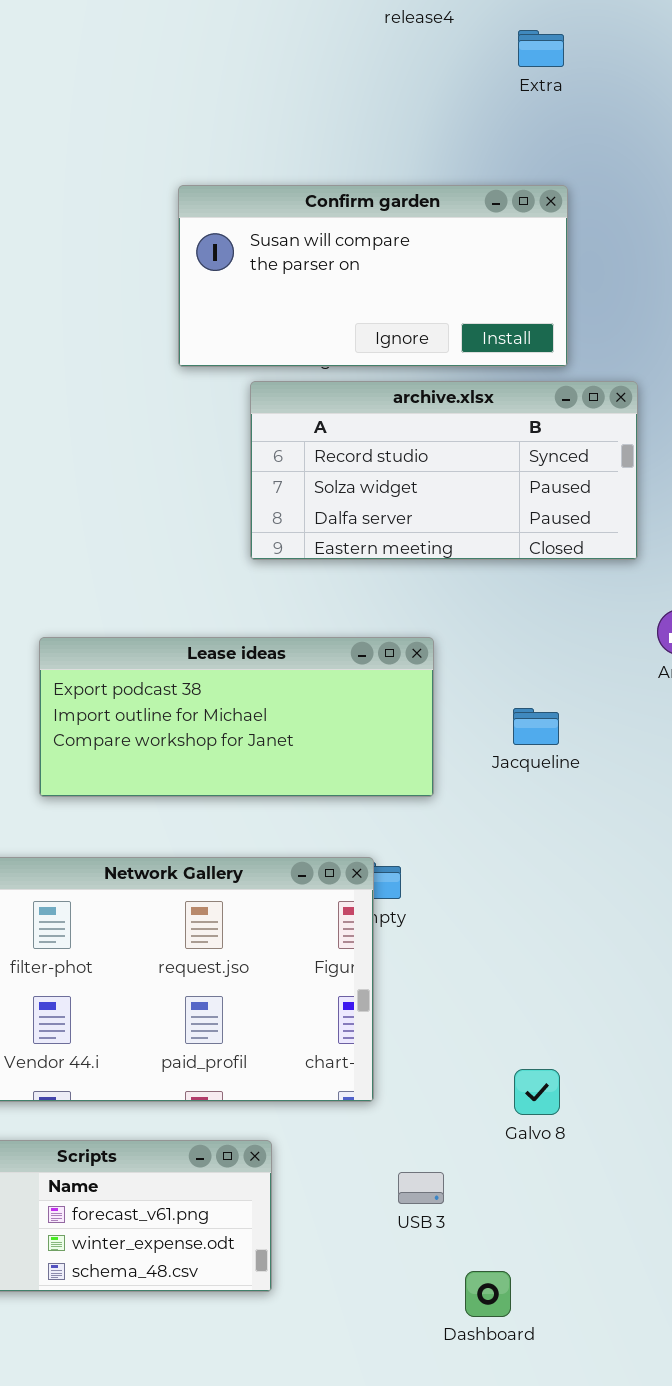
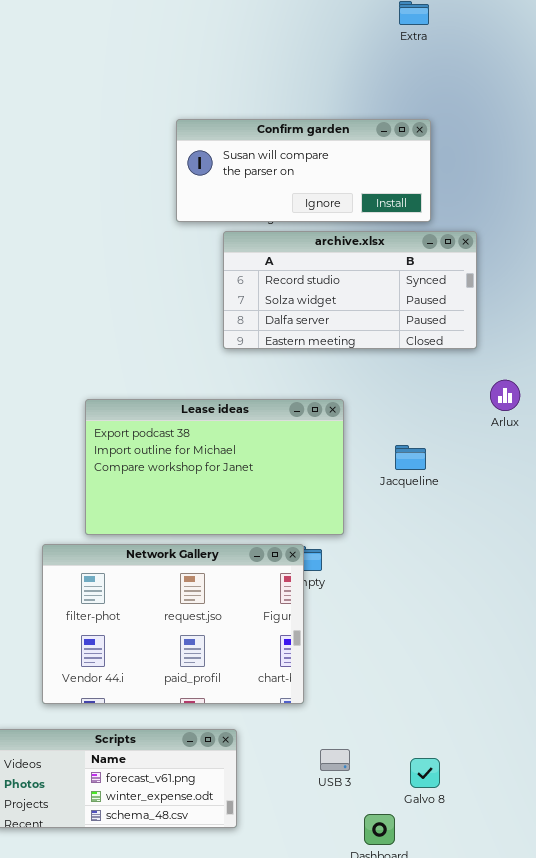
Confirm garden: [178,185,568,367] -> [176,119,431,222], resized
Lease ideas: [39,637,434,797] -> [85,399,344,535], resized
Galvo 8: [514,1069,560,1115] -> [410,758,440,788], moved

